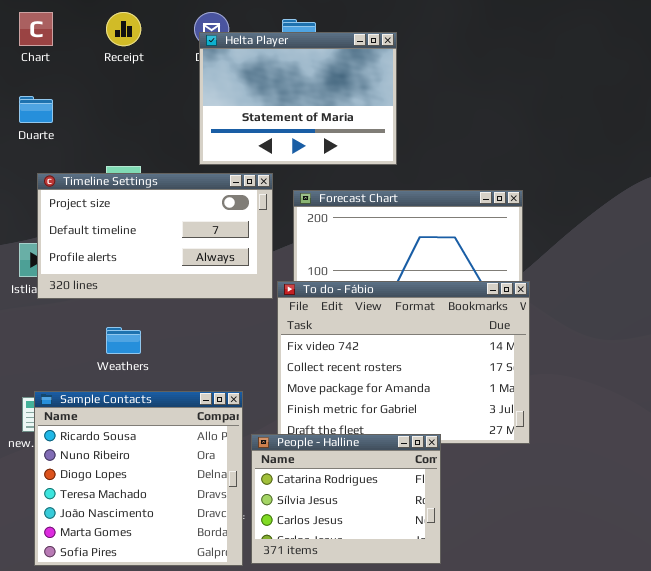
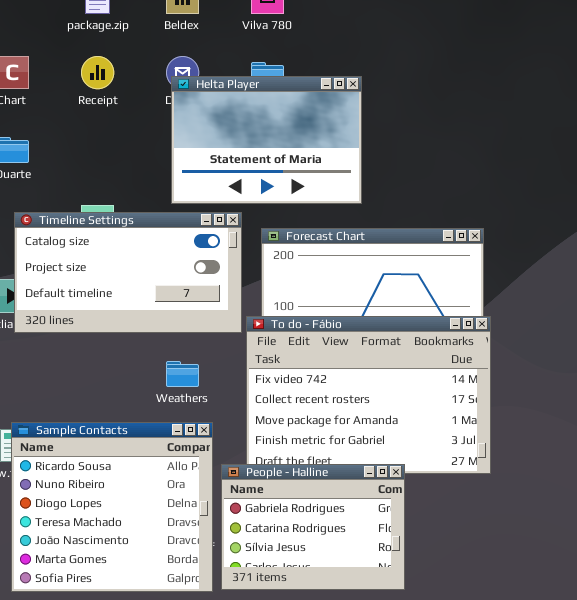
Timeline Settings: [37,173,273,299] -> [14,212,242,333], scrolled up 1 row
Weathers: [106,327,141,354] -> [166,361,199,387], moved
People - Halline: [251,434,441,564] -> [221,464,405,590], scrolled up 1 row

